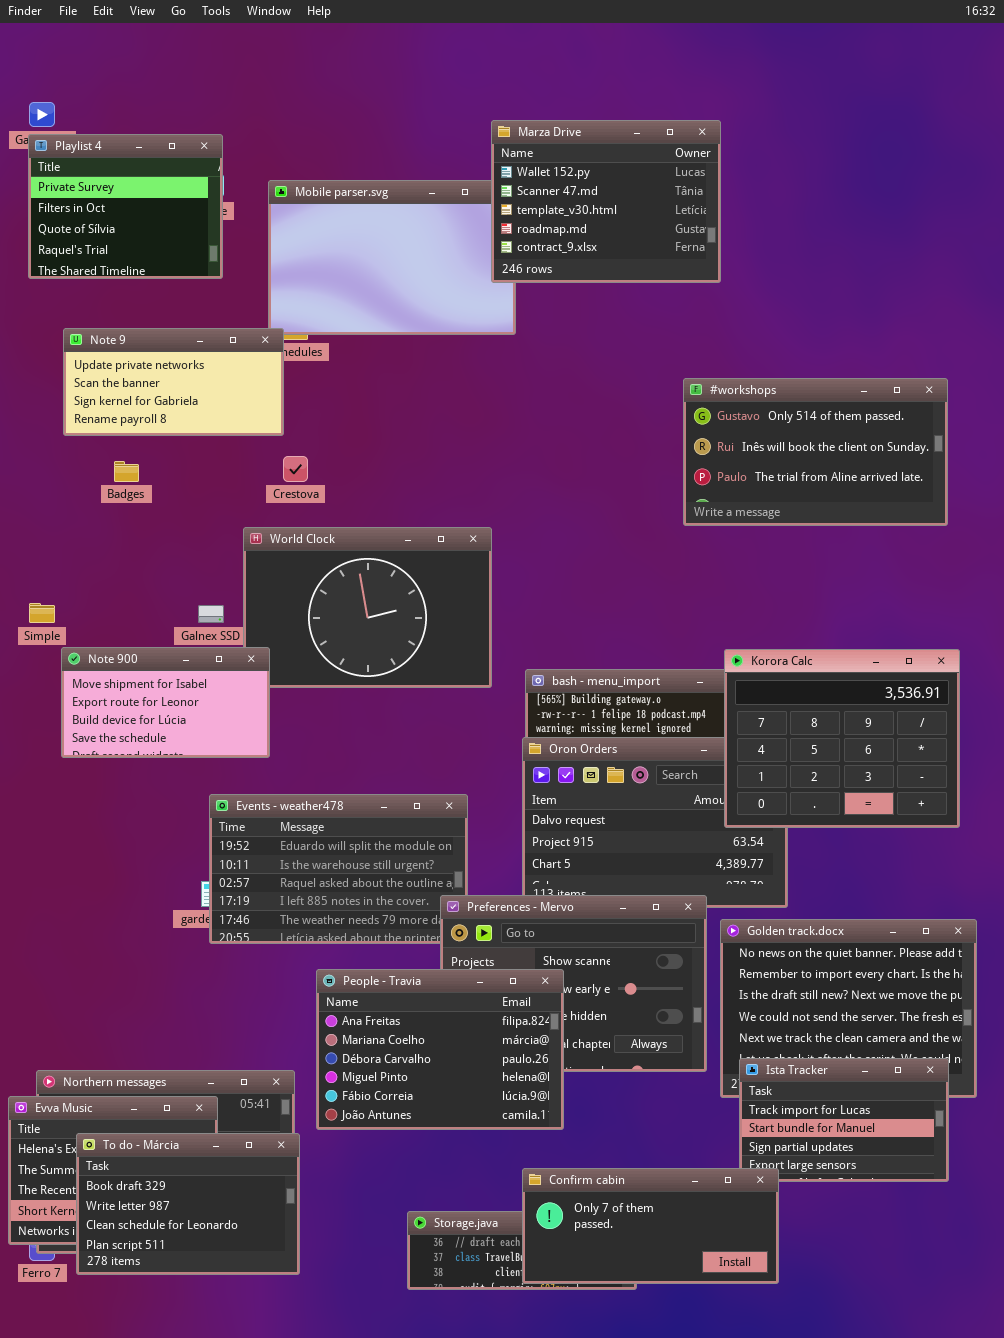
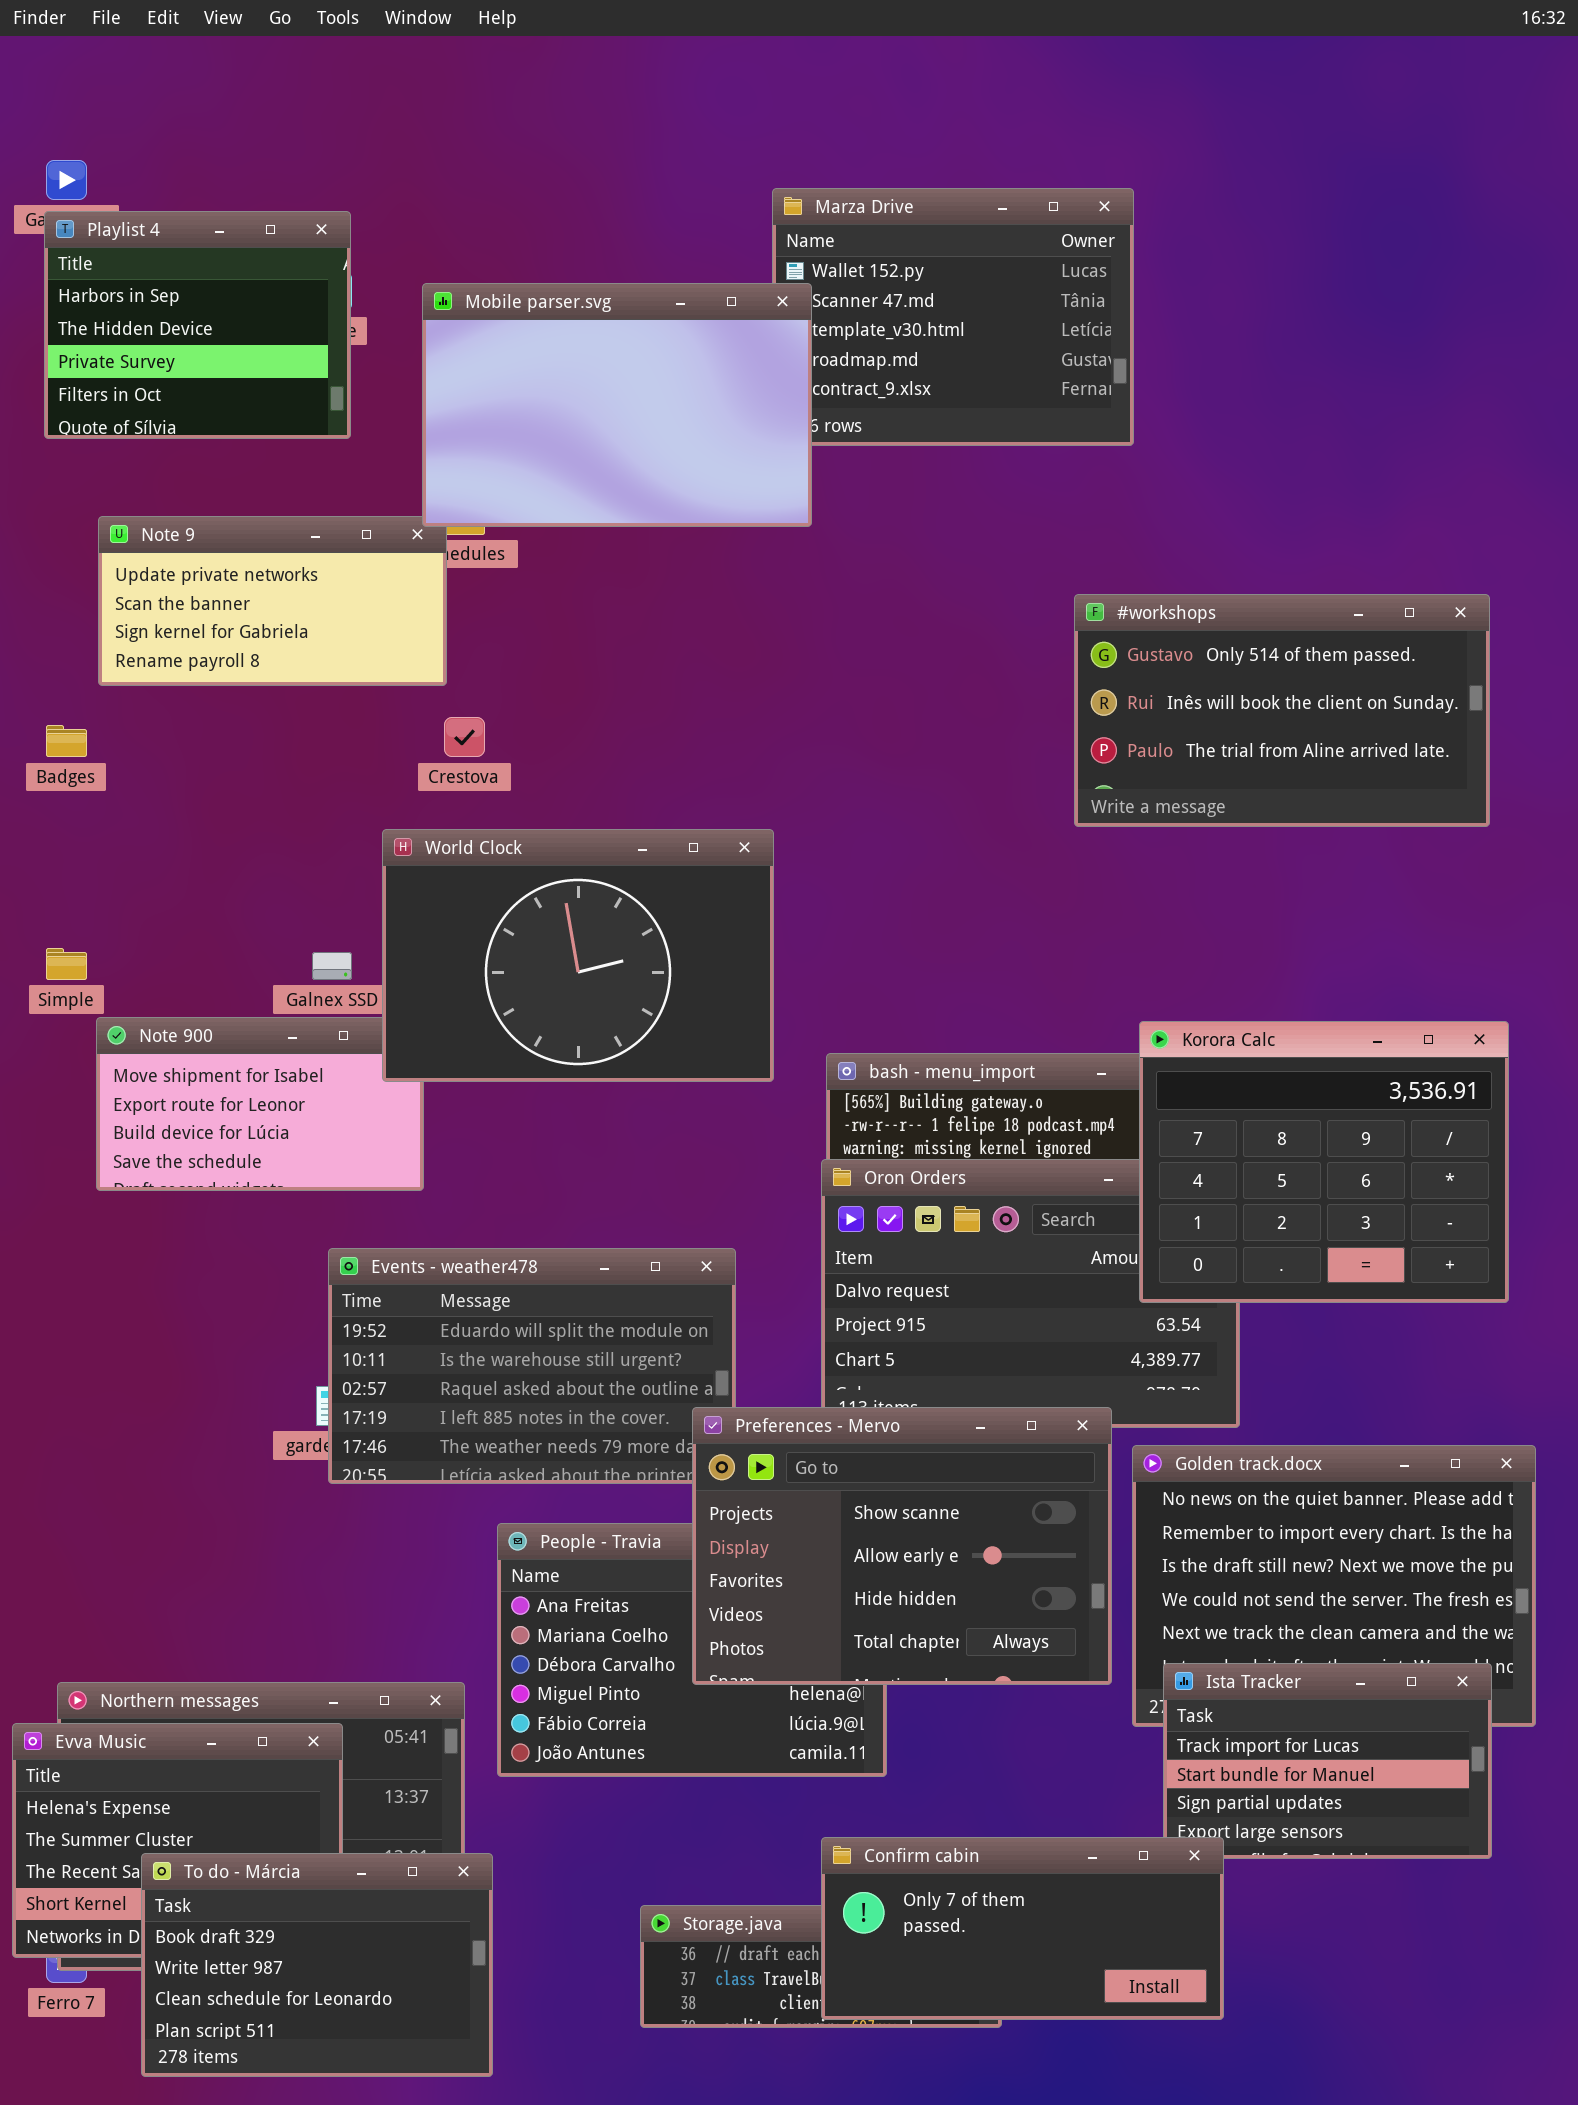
Playlist 4: [28,134,223,279] -> [44,211,351,439], scrolled up 2 rows
Mobile parser.svg: [268,180,516,335] -> [422,283,812,527], raised
Badges: [114,461,139,482] -> [46,725,87,757], moved
World Clock: [243,527,492,688] -> [382,829,774,1082], raised
Preferences - Mervo: [440,895,707,1072] -> [692,1407,1112,1685], raised
To do - Márcia: [76,1133,300,1275] -> [141,1853,493,2077], moved

